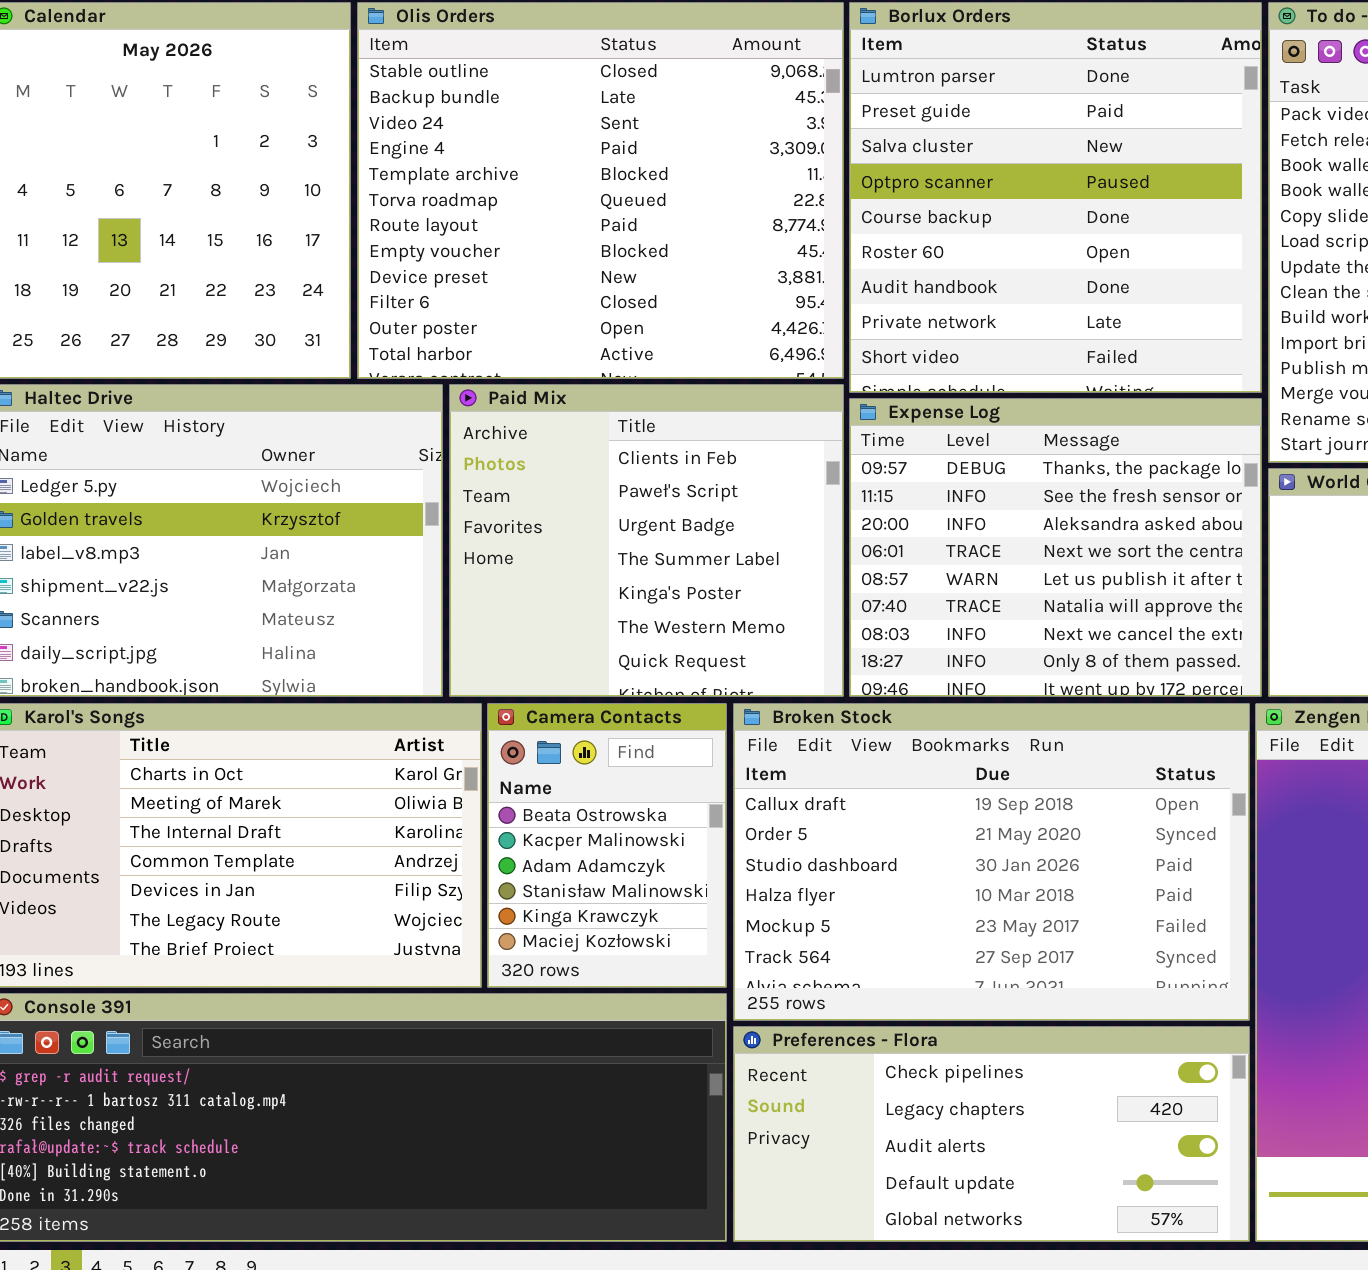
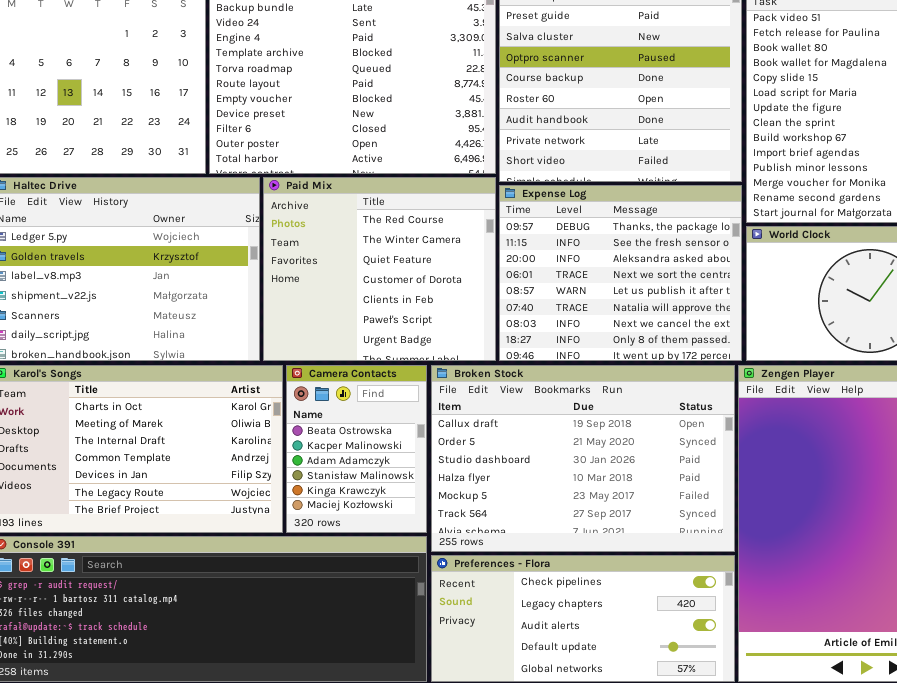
Paid Mix: [449,384,844,697] -> [263,177,496,361], scrolled up 4 rows

